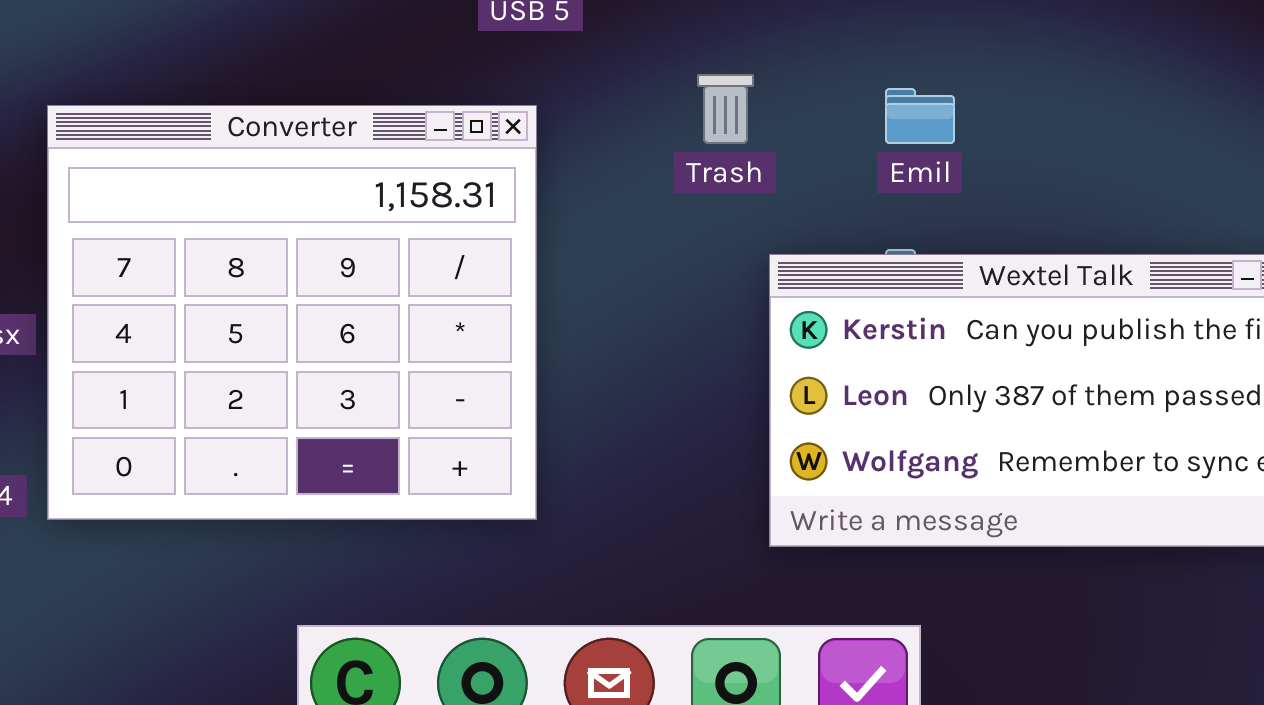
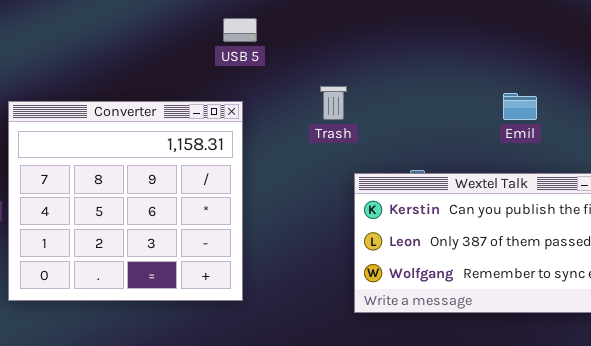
Emil: [885,88,955,144] -> [503,93,537,120], moved

